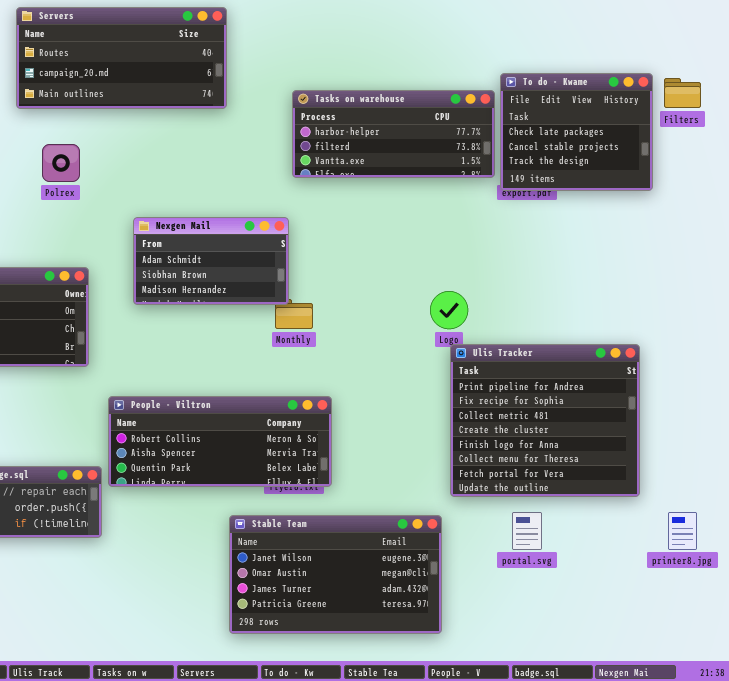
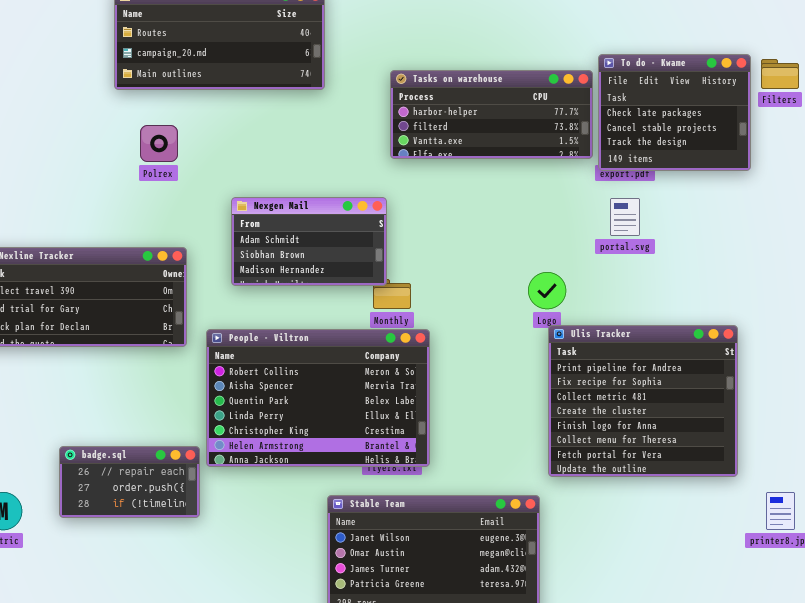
People - Viltron: [108,396,332,487] -> [206,329,430,467], resized
portal.svg: [512,512,542,550] -> [610,198,640,236], moved

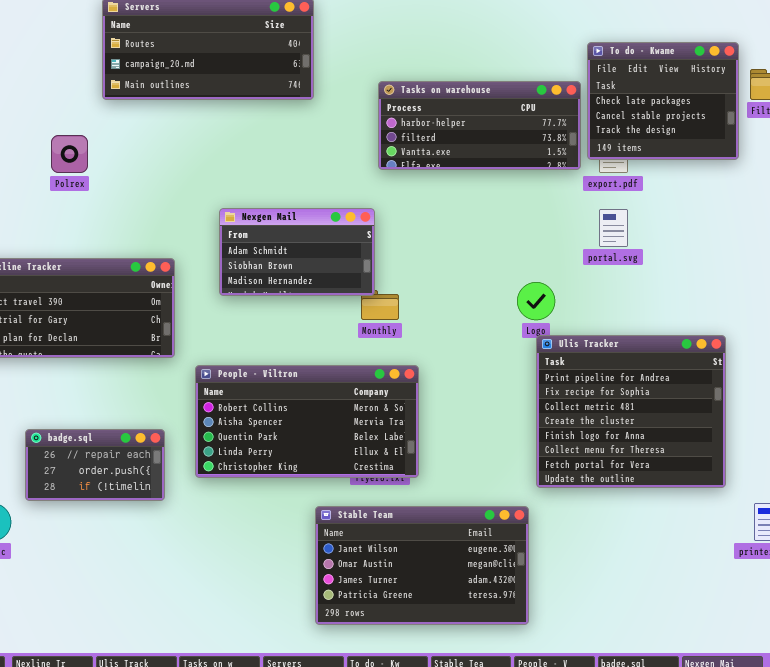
To do - Kwame: [598,54,751,171] -> [587,42,739,160], moved
Polrex: [140,125,178,162] -> [51,135,88,173], moved
People - Viltron: [206,329,430,467] -> [195,365,419,478], resized
badge.sql: [59,446,200,518] -> [25,429,165,501], moved

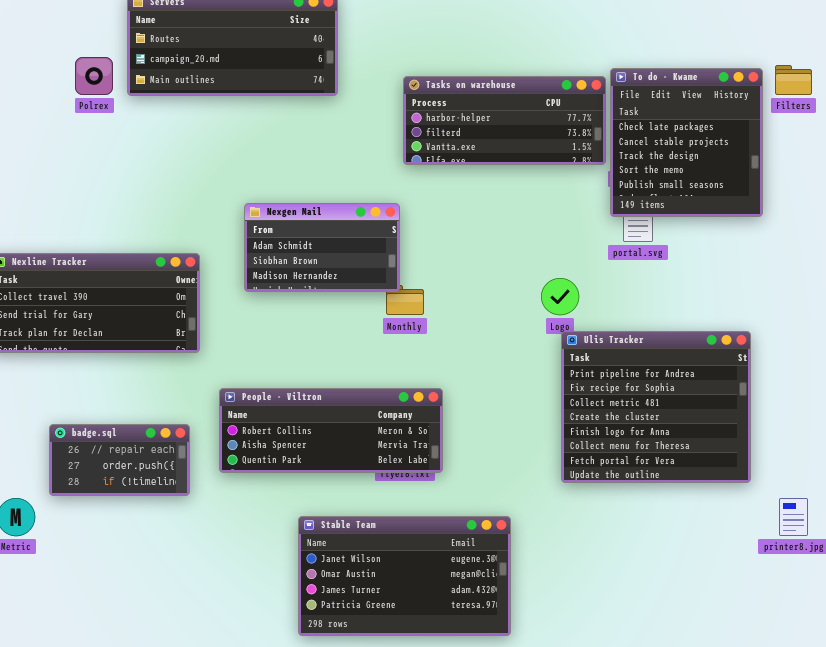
To do - Kwame: [587,42,739,160] -> [610,68,763,217], moved, resized
Polrex: [51,135,88,173] -> [75,57,113,95], moved
People - Viltron: [195,365,419,478] -> [219,388,443,473], resized
Stable Team: [315,506,529,625] -> [298,516,511,636], moved

